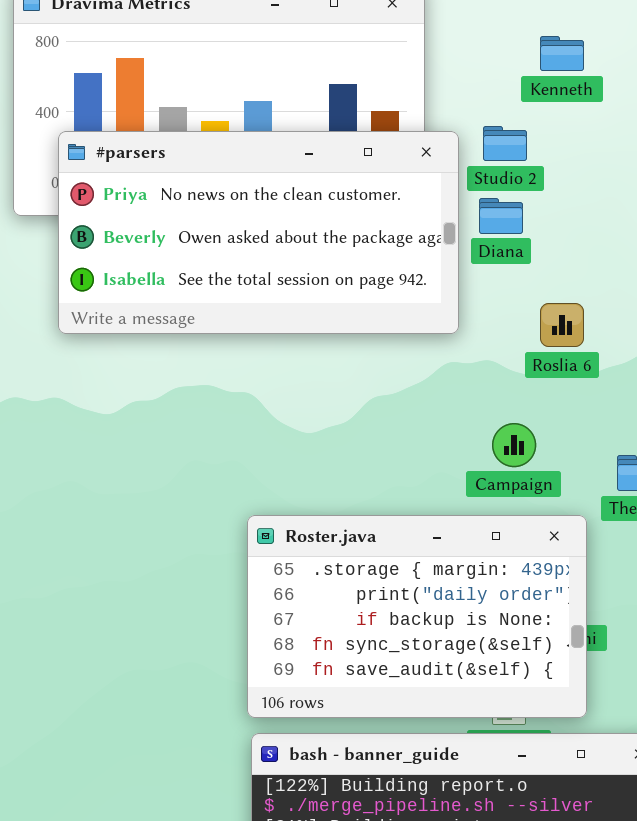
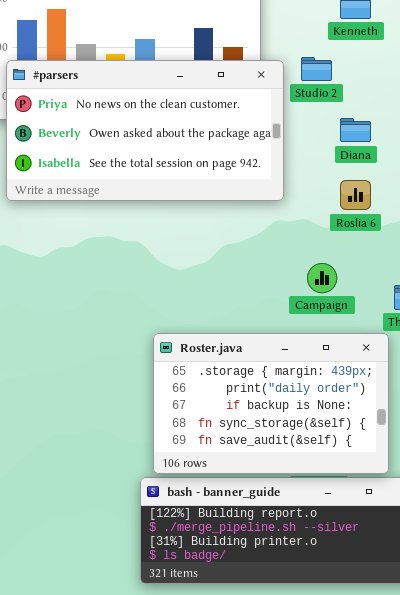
Diana: [479,198,523,234] -> [340,118,371,142], moved
Roster.java: [247,515,587,718] -> [153,333,389,474], moved

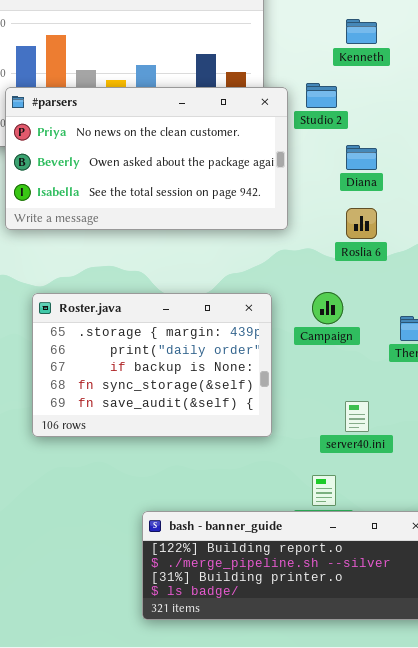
Roster.java: [153,333,389,474] -> [32,293,272,437], moved

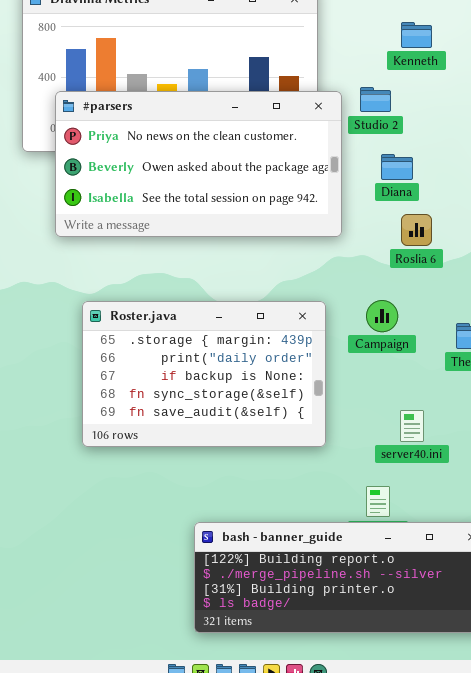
Diana: [346,145,377,170] -> [381,154,413,180], moved

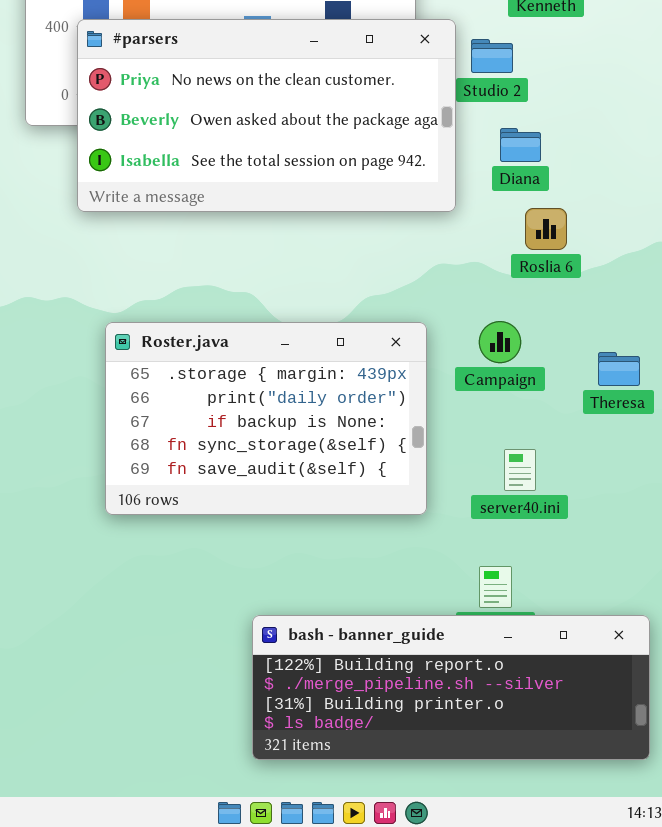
#parsers: [55,91,342,237] -> [77,19,456,212], moved
server40.ini: [400,410,424,442] -> [504,449,536,491], moved

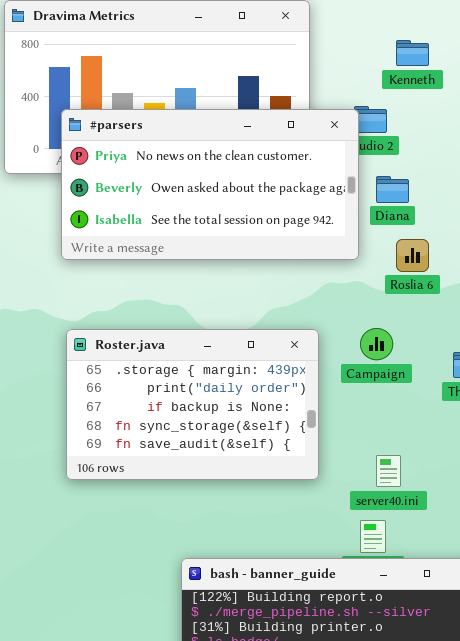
#parsers: [77,19,456,212] -> [61,109,359,260], moved
server40.ini: [504,449,536,491] -> [376,455,401,487], moved

